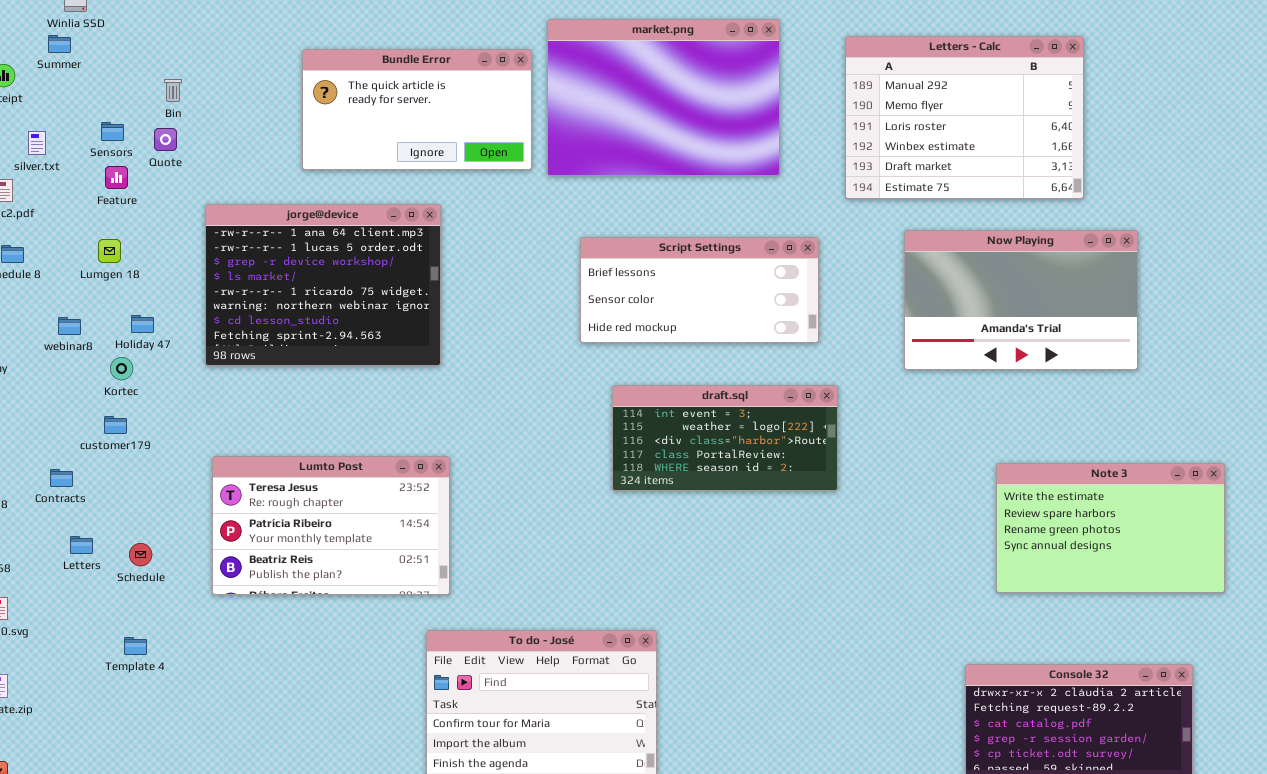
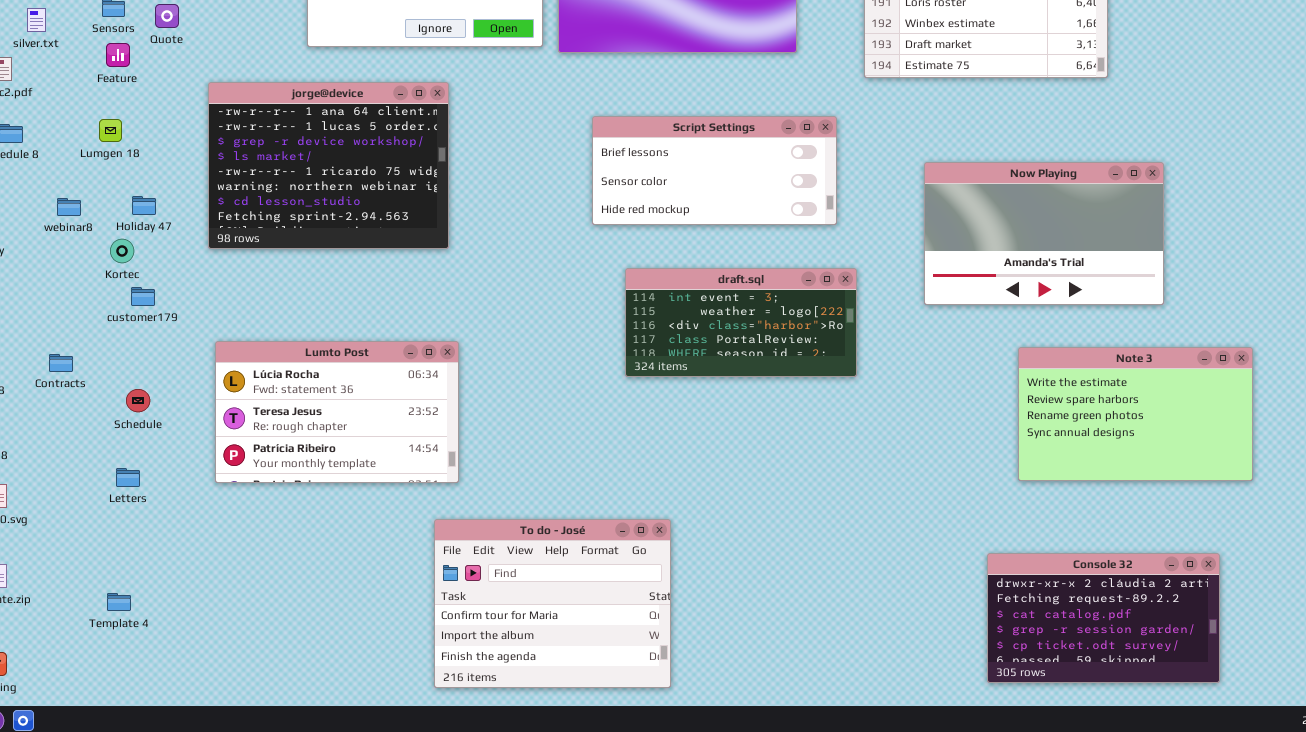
Now Playing: [904,230,1138,370] -> [924,162,1164,305], moved
customer179: [104,416,127,434] -> [131,287,155,306], moved
Lumto Post: [212,456,450,595] -> [215,341,459,483], scrolled up 1 row
Letters: [70,536,93,554] -> [116,468,140,487], moved
Schedule: [129,543,152,566] -> [126,389,150,412], moved
Template 4: [124,637,147,655] -> [107,593,131,611], moved

